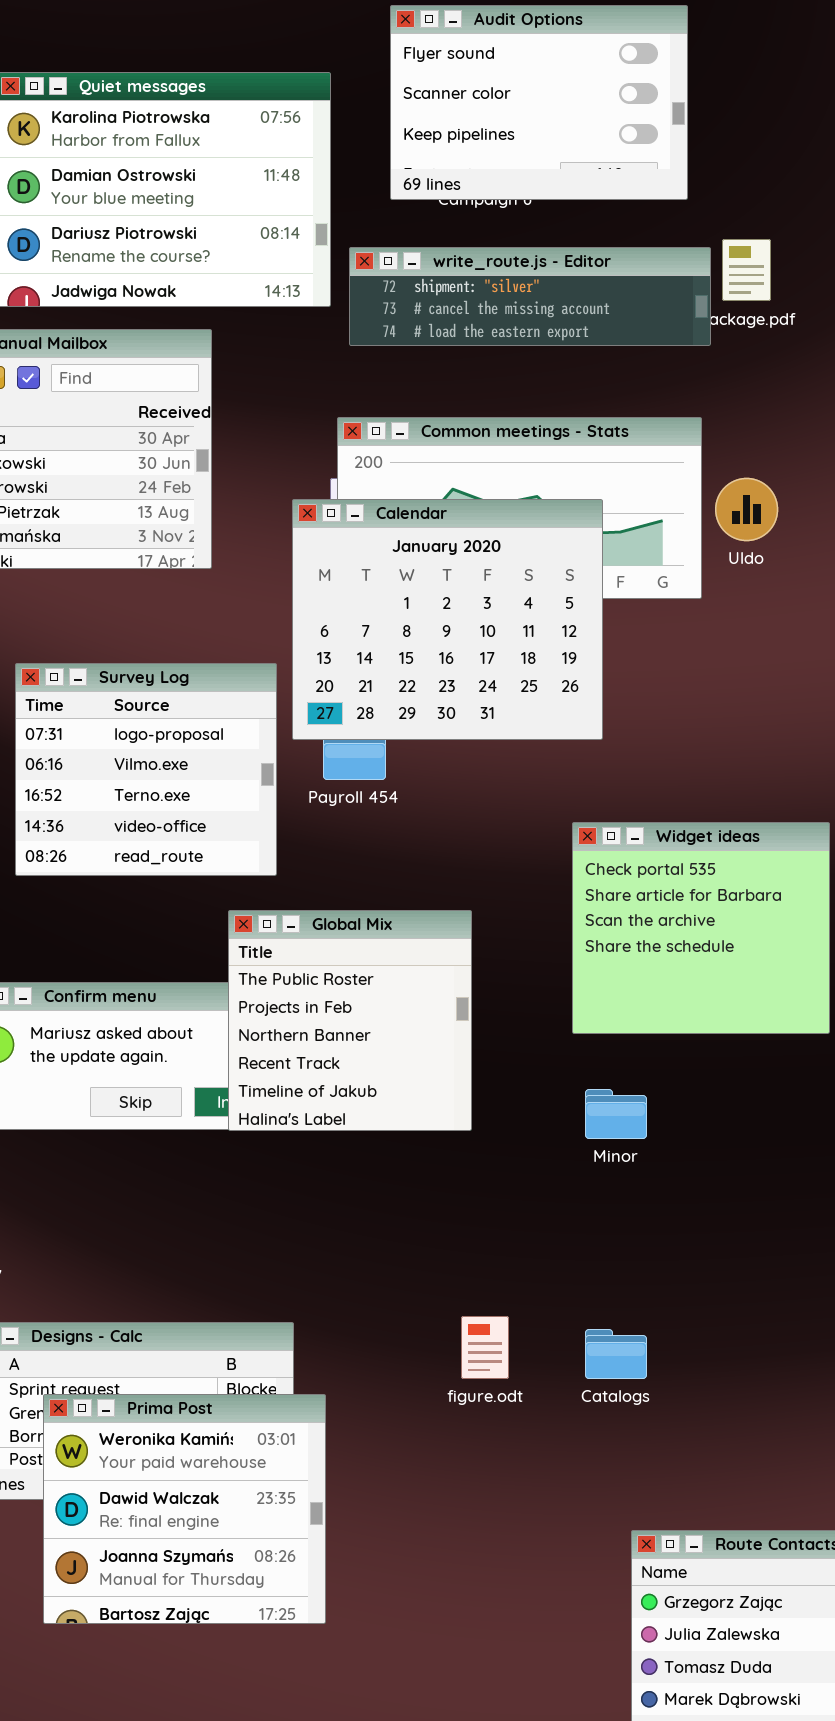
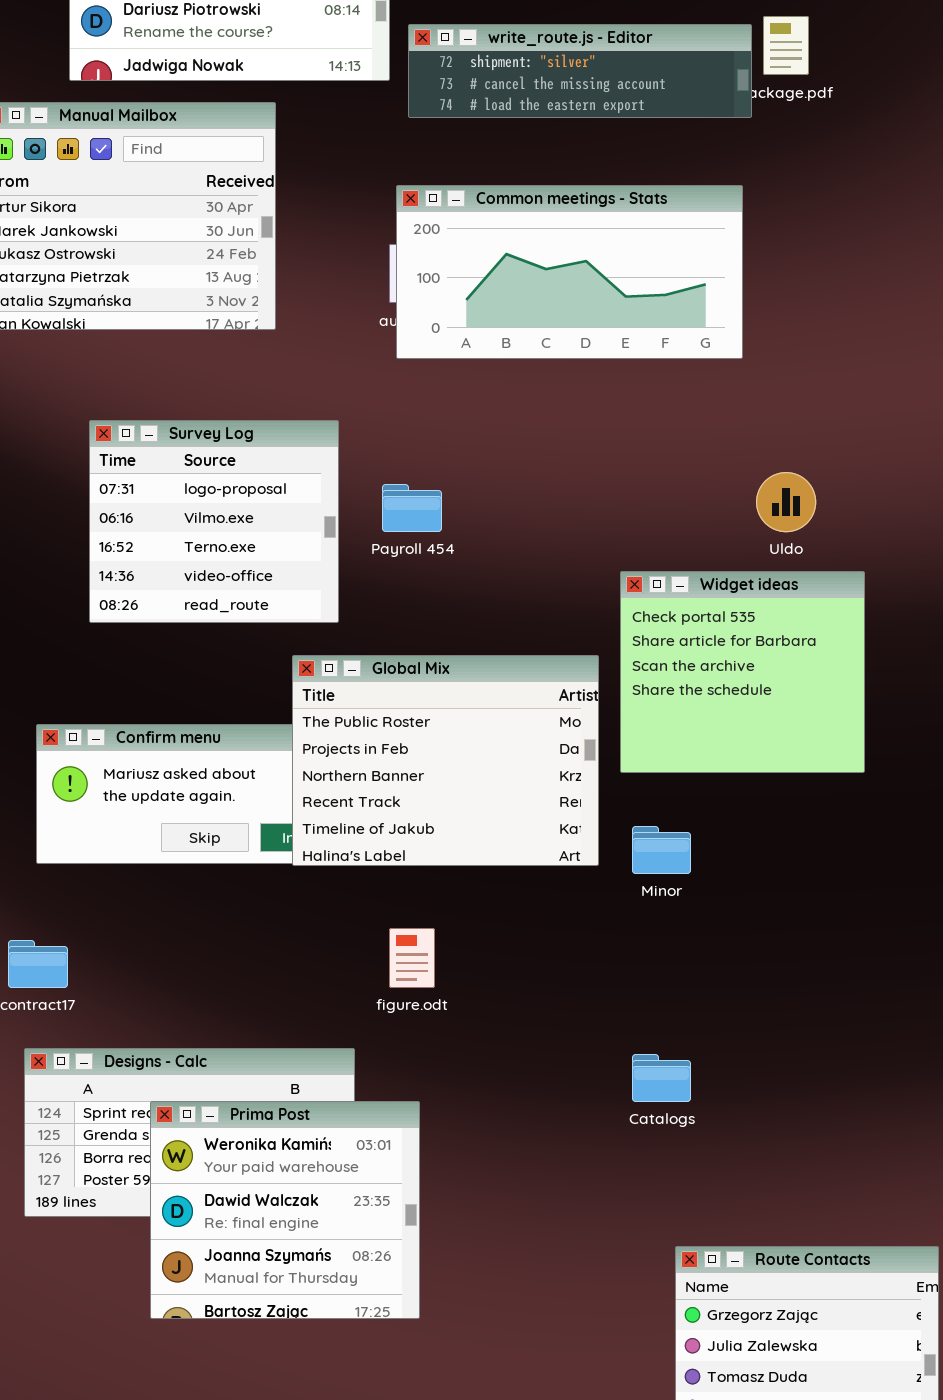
Uldo: [715,478,778,541] -> [756,472,816,532], moved
Calendar: [292,499,603,740] -> none, closed
Global Mix: [228,910,472,1131] -> [292,655,599,866], resized
figure.odt: [461,1316,509,1379] -> [389,928,435,988], moved
Prima Post: [43,1394,326,1624] -> [150,1101,420,1319], moved

